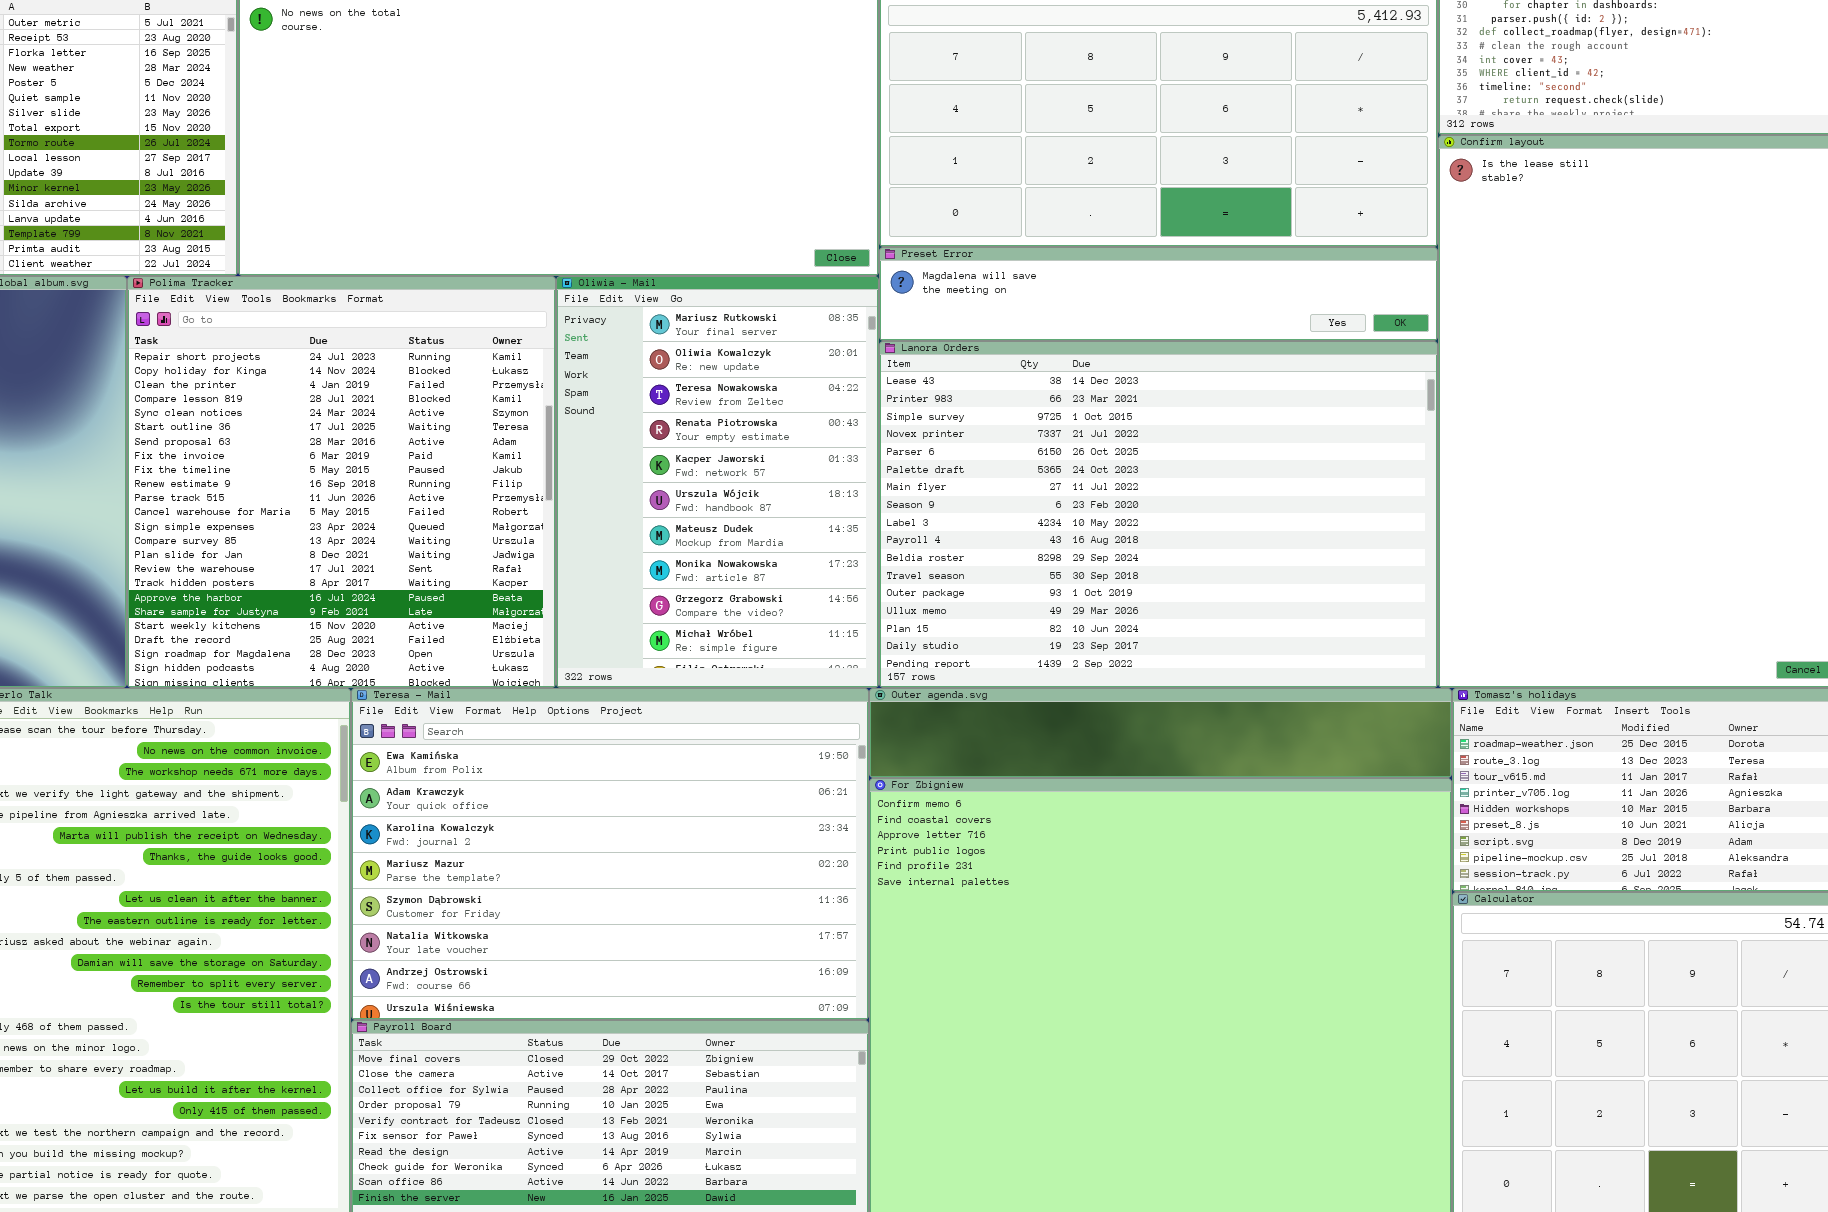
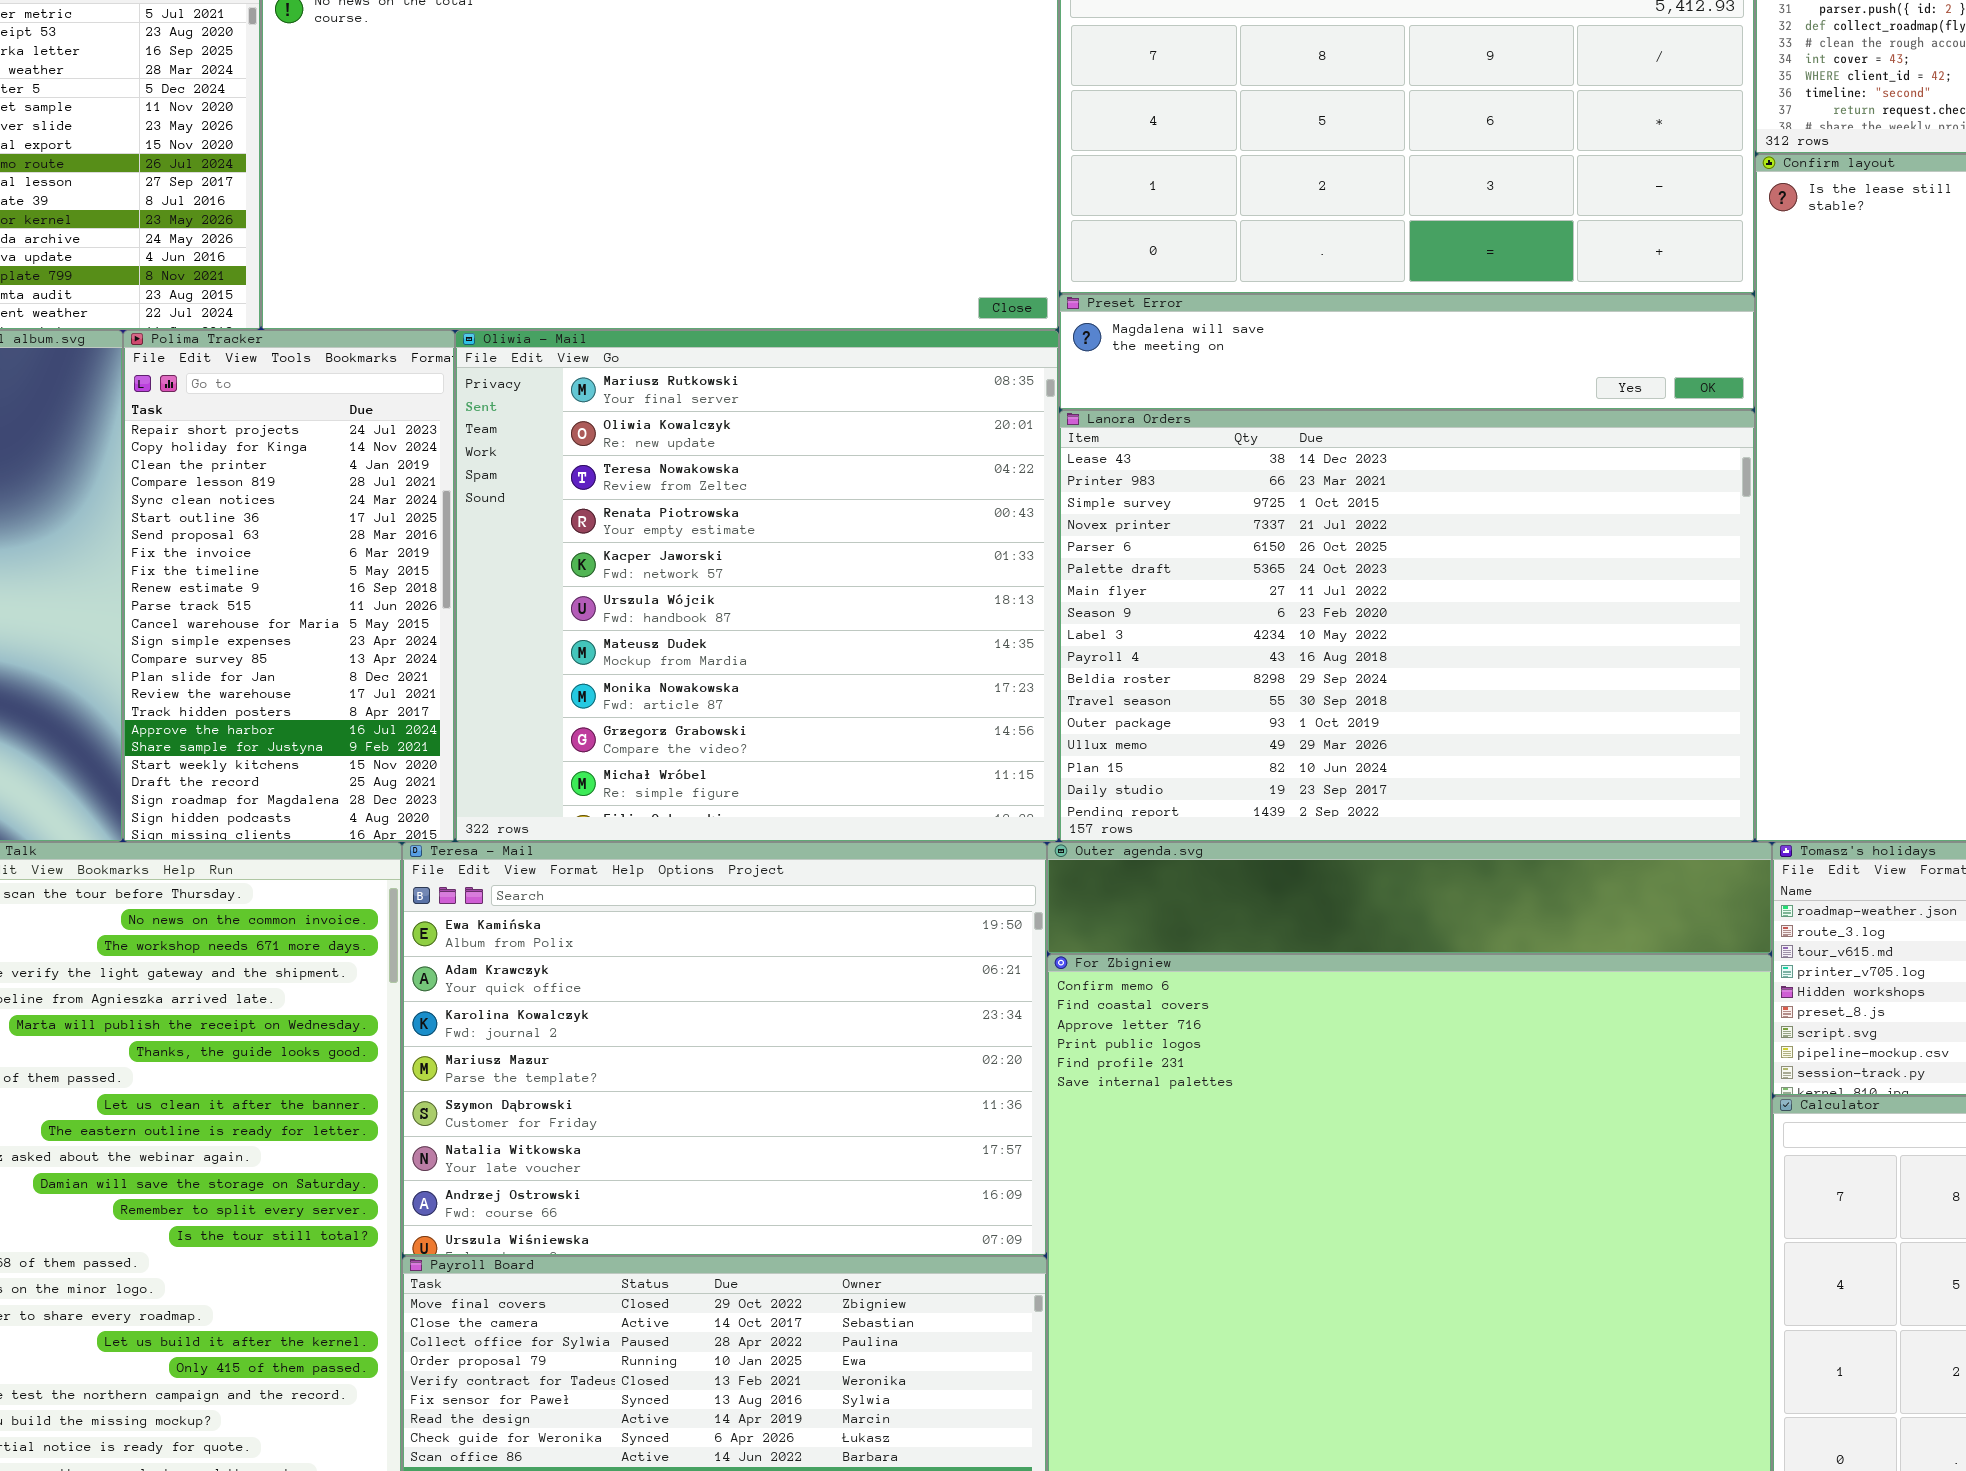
Polima Tracker: [127,276,556,688] -> [123,330,455,842], resized
Oliwia - Mail: [556,276,879,688] -> [455,330,1059,842], resized

